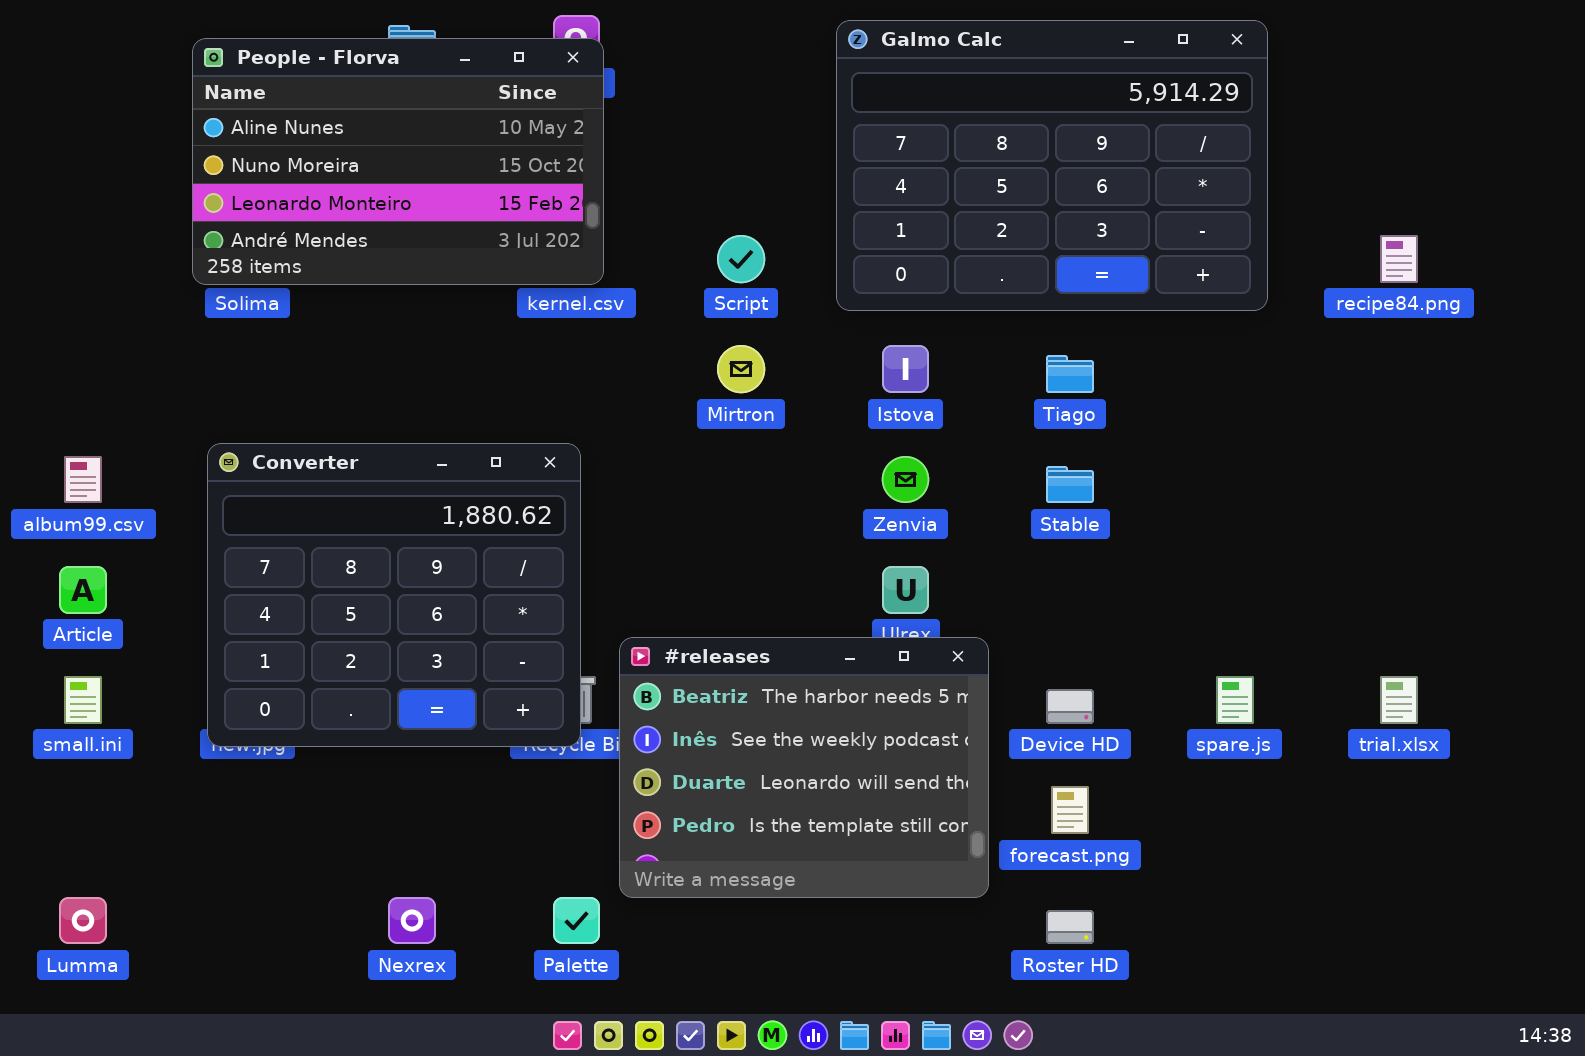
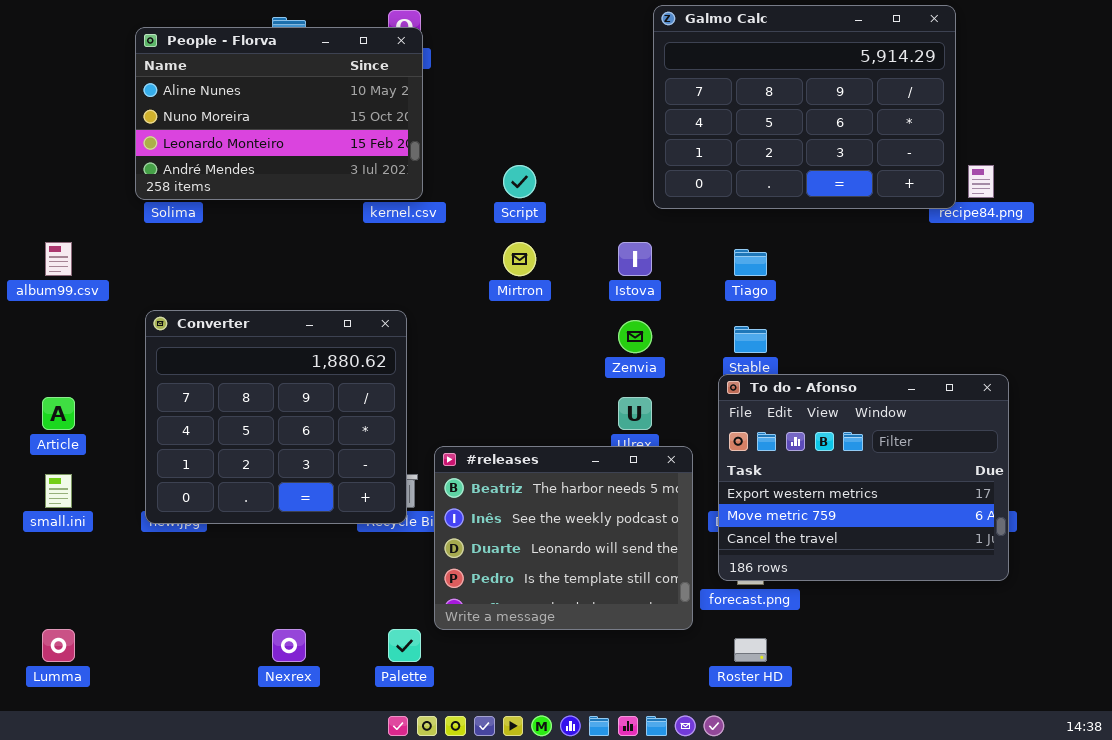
Galmo Calc: [836,20,1268,311] -> [653,5,956,209], moved
album99.csv: [64,456,102,503] -> [45,242,72,276], moved
To do - Afonso: none -> [718,374,1009,581], opened

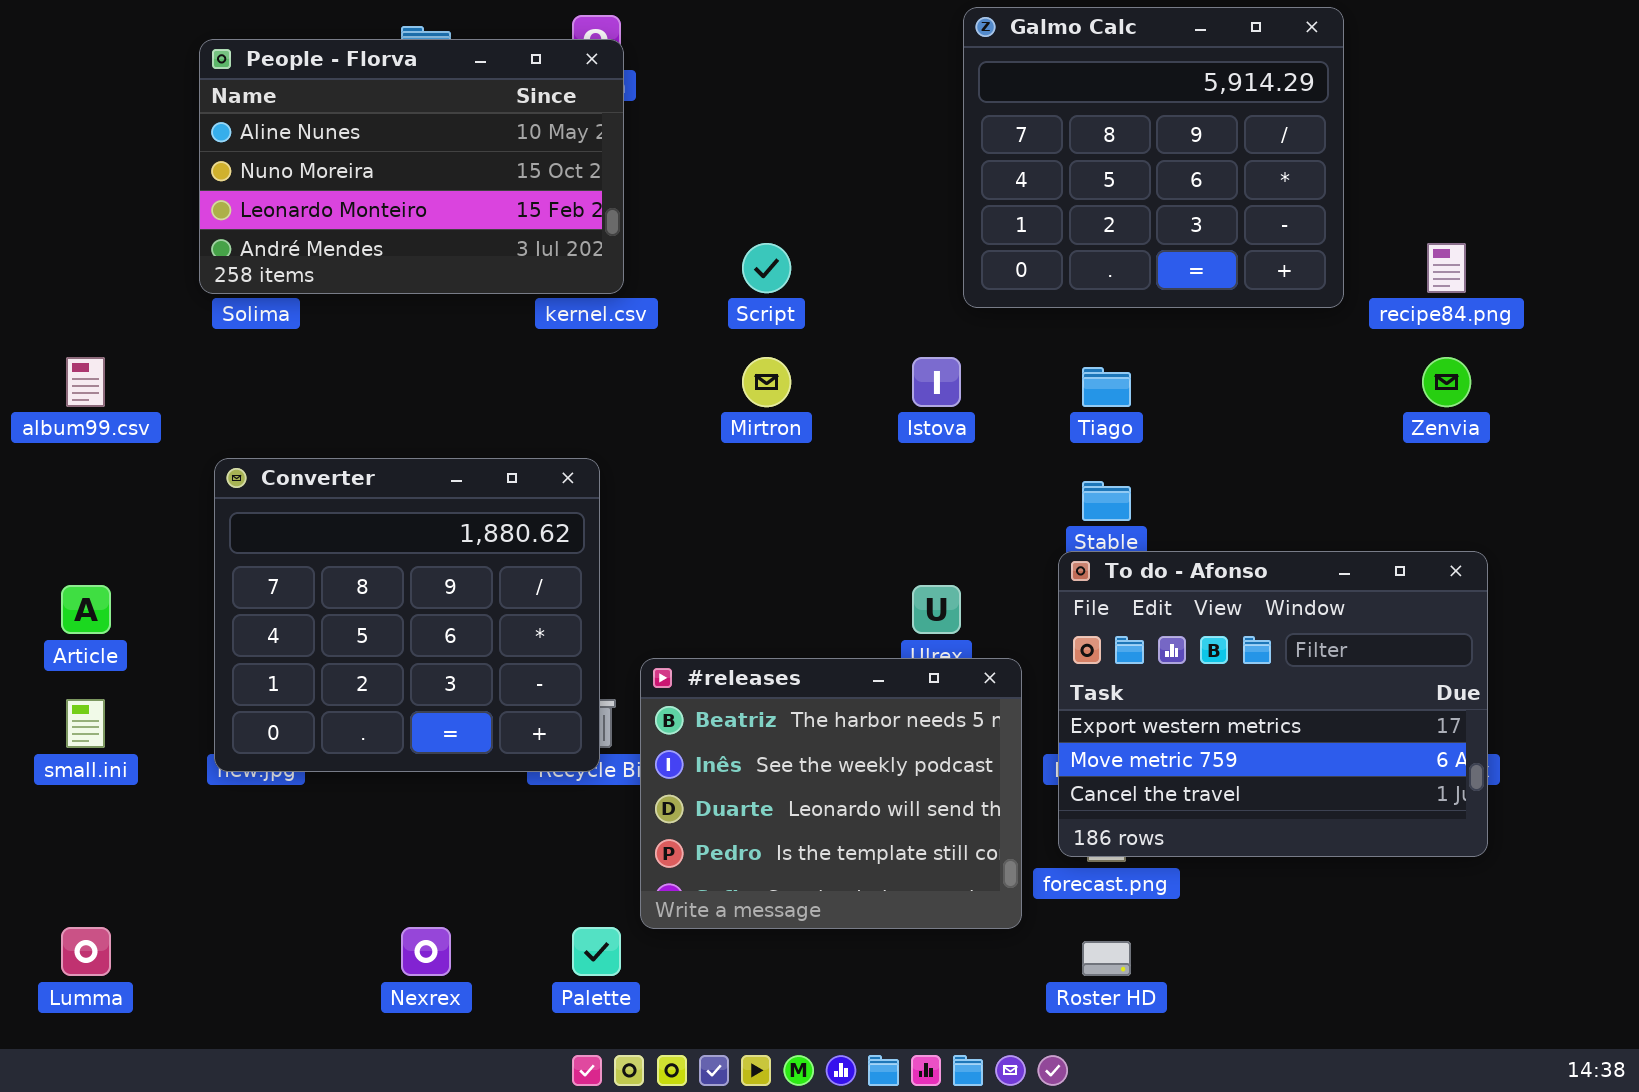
Galmo Calc: [653,5,956,209] -> [963,7,1344,308], resized
Zenvia: [618,320,652,353] -> [1422,357,1471,407], moved

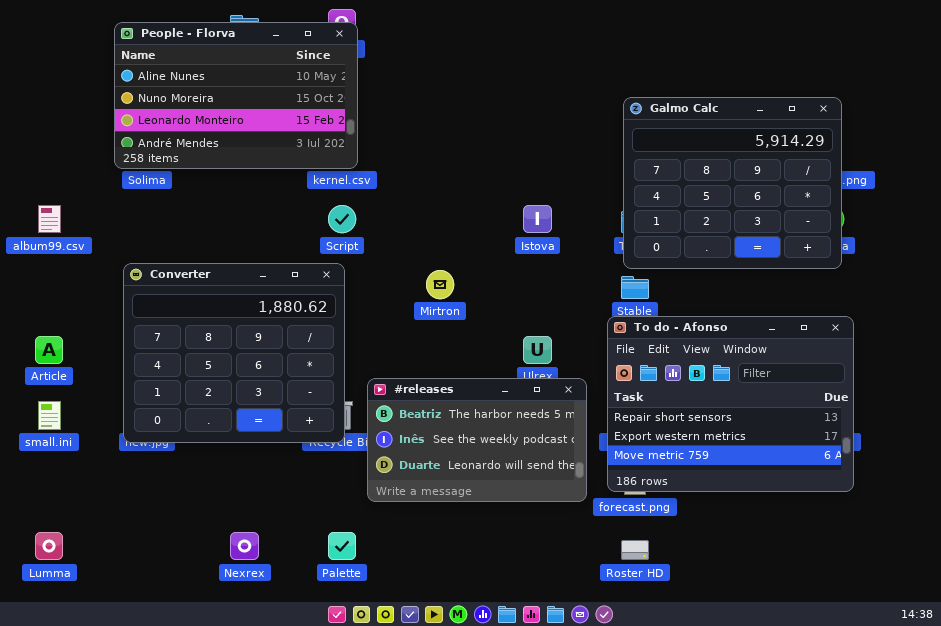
Galmo Calc: [963,7,1344,308] -> [623,97,842,269], moved
Script: [742,243,791,293] -> [328,205,356,233], moved
Mirtron: [742,357,791,407] -> [426,270,454,299], moved
To do - Afonso: [1058,551,1488,857] -> [607,316,854,492], scrolled up 1 row
#releases: [640,658,1022,929] -> [367,378,587,502], resized

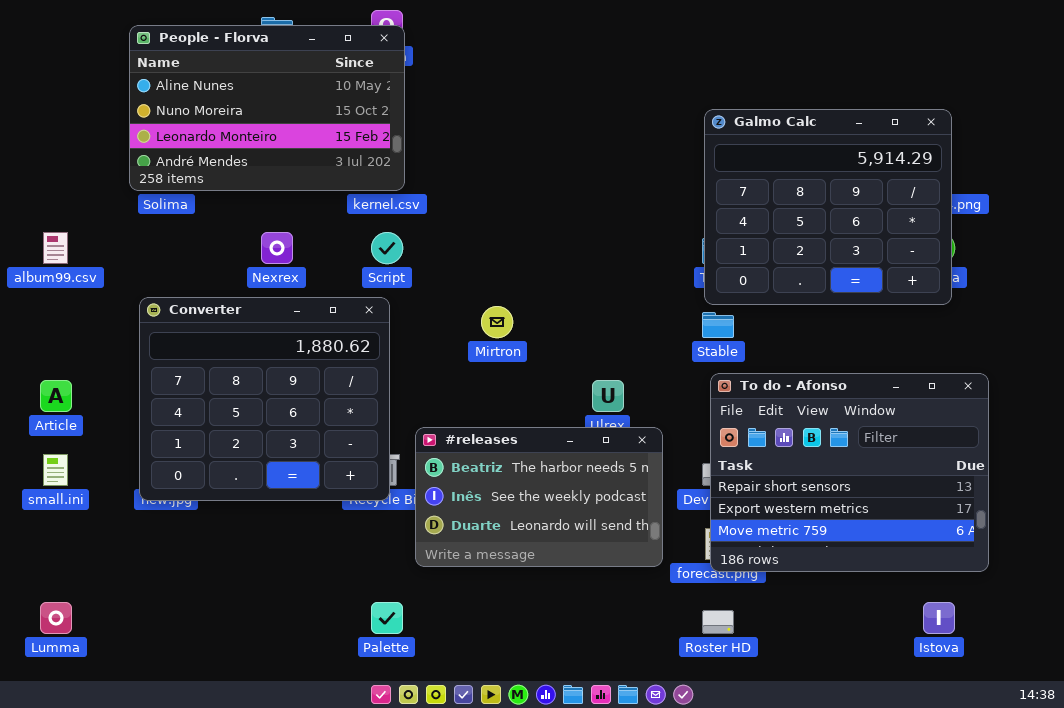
Istova: [523,205,552,233] -> [923,602,955,634], moved
To do - Afonso: [607,316,854,492] -> [710,373,989,572], moved
Nexrex: [230,532,259,560] -> [261,232,293,264], moved

